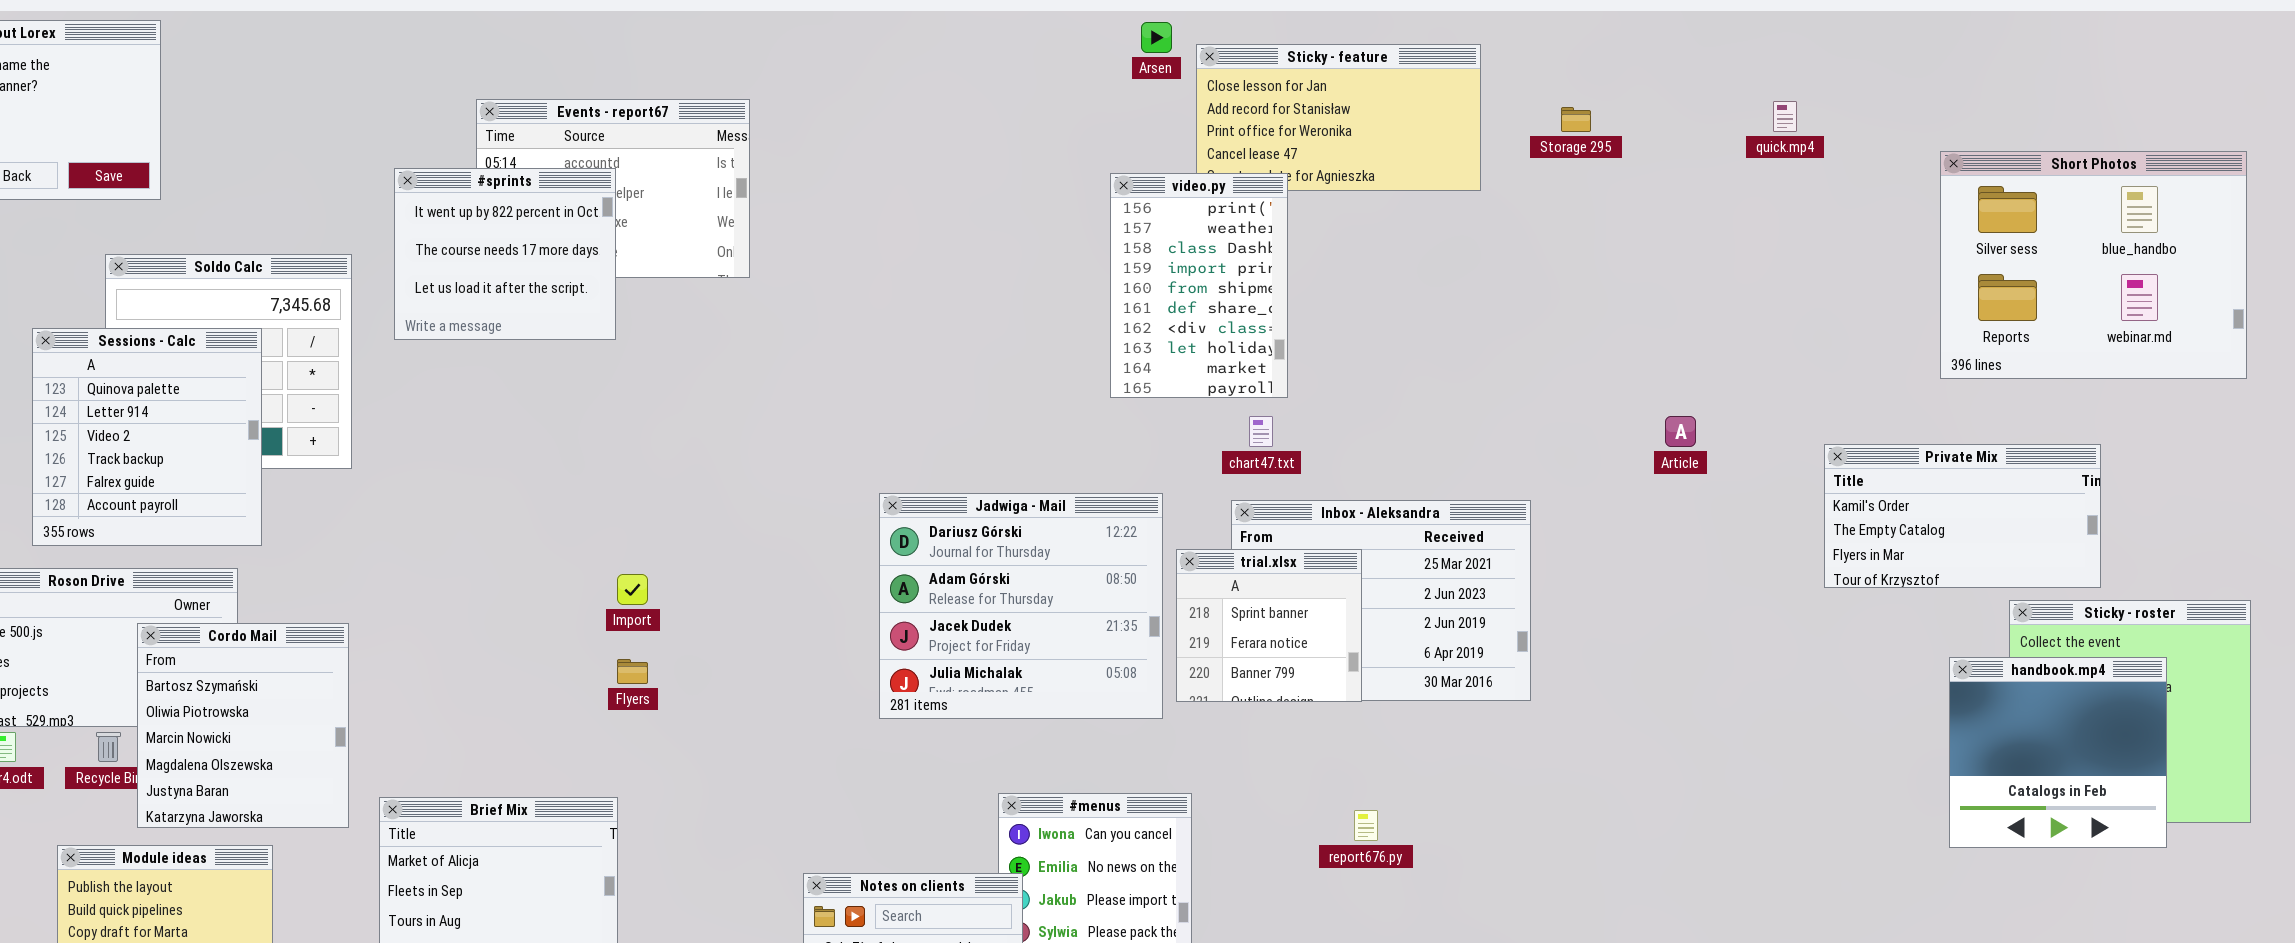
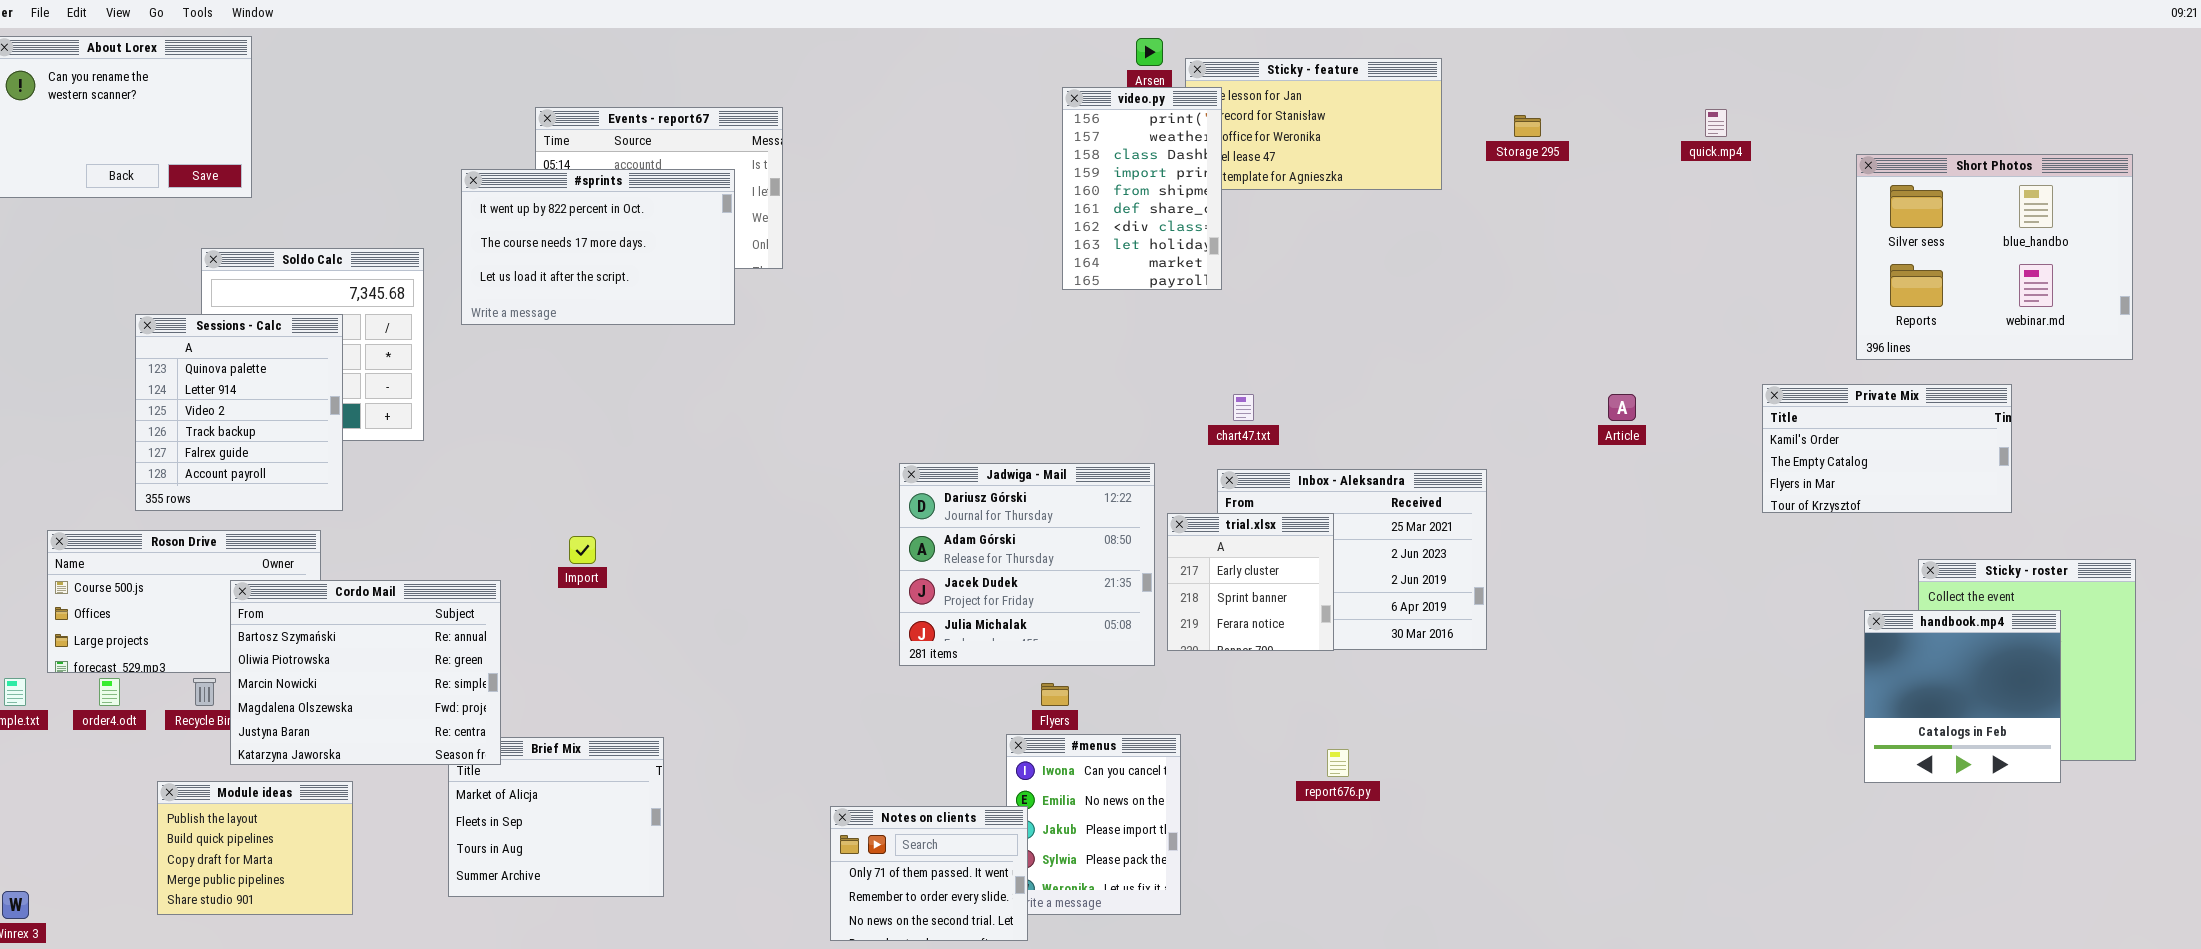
#sprints: [394,168,616,340] -> [461,169,735,325], resized
video.py: [1110,173,1288,398] -> [1062,87,1222,290], moved
Private Mix: [1824,444,2101,588] -> [1762,384,2012,513], moved
trial.xlsx: [1176,549,1362,702] -> [1167,513,1334,651], scrolled up 1 row
Import: [617,574,648,605] -> [569,536,596,564], moved
Cordo Mail: [137,623,349,828] -> [230,580,501,765], resized
Flyers: [617,659,648,684] -> [1041,683,1069,706], moved

